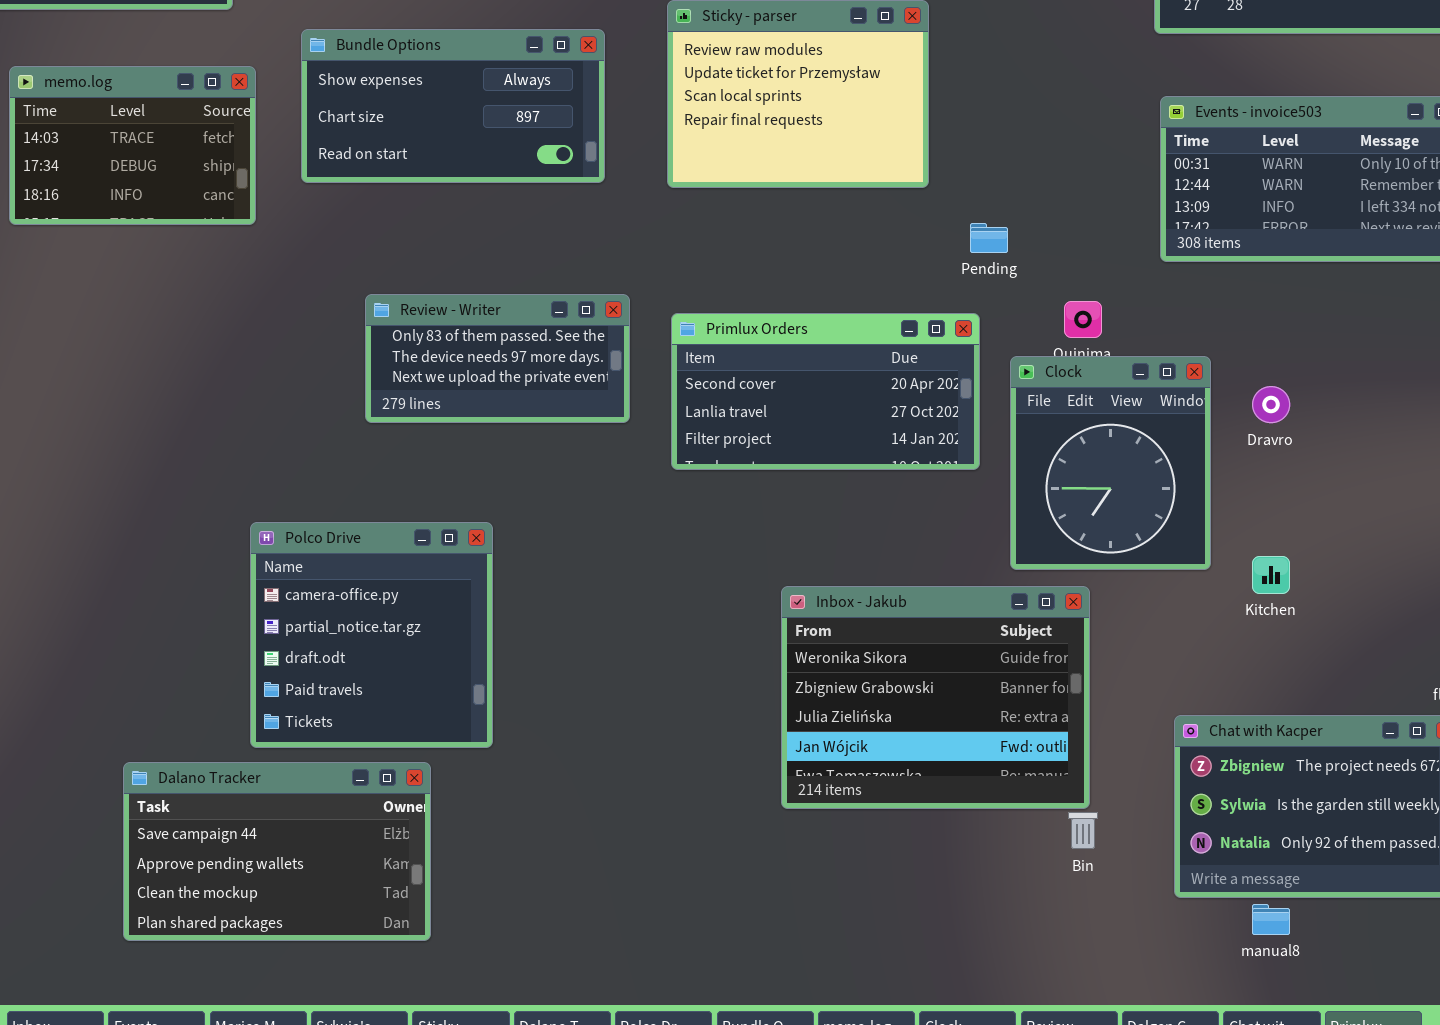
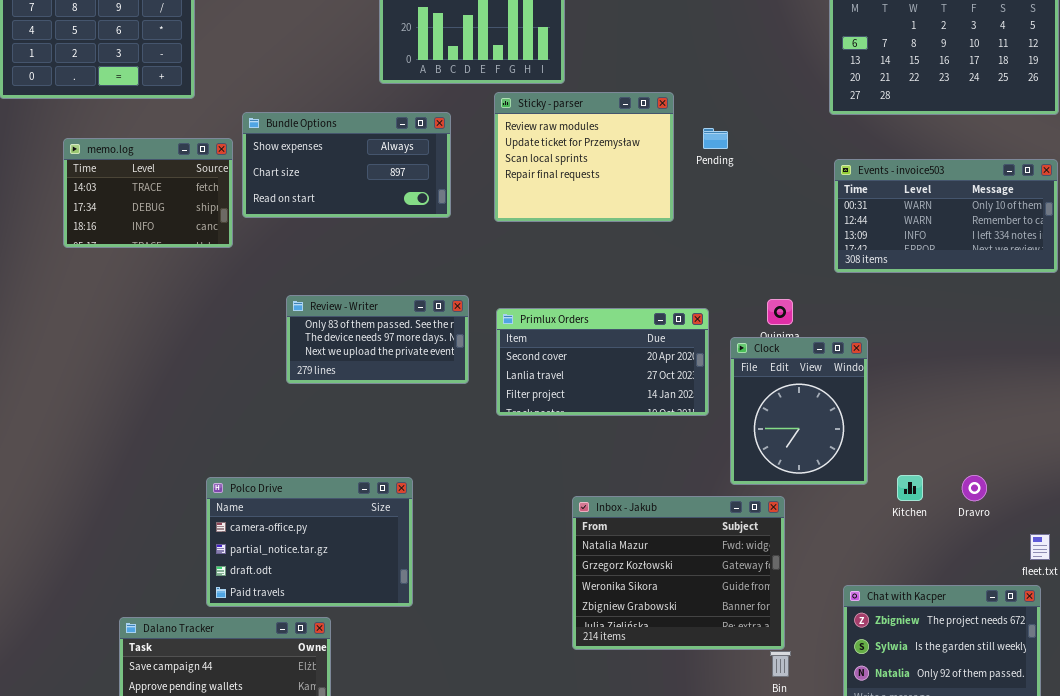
memo.log: [9,66,256,225] -> [63,138,233,248], moved
Pending: [970,223,1008,253] -> [703,128,728,149], moved
Dravro: [1252,386,1290,423] -> [962,475,987,501], moved
Polco Drive: [250,522,493,748] -> [206,477,413,607], resized
Inbox - Jakub: [781,586,1090,809] -> [572,496,785,650], scrolled up 2 rows

